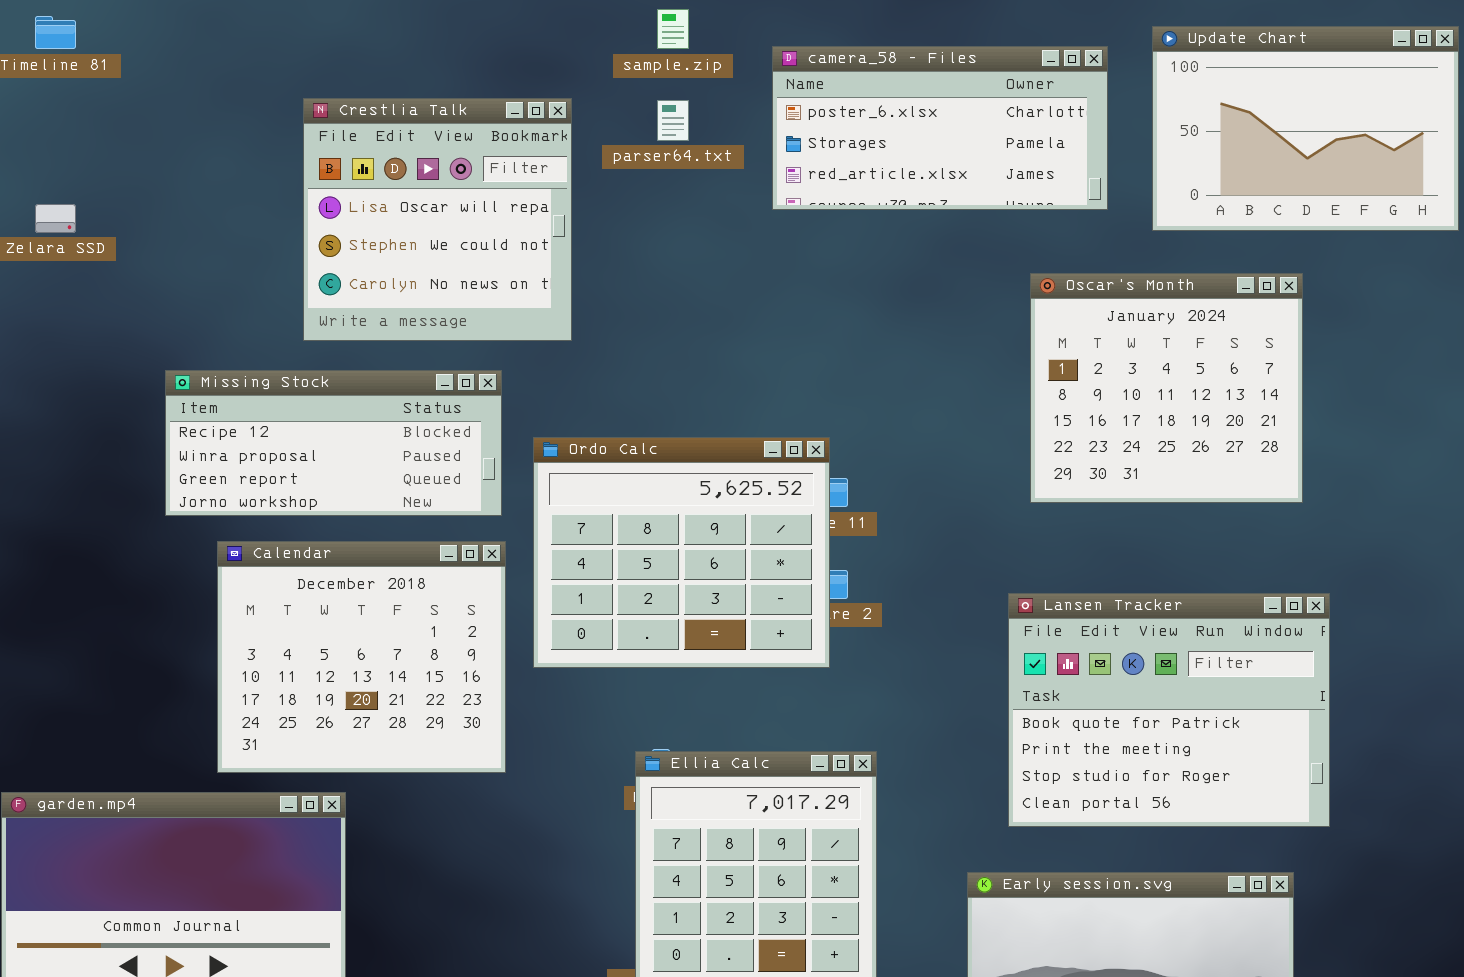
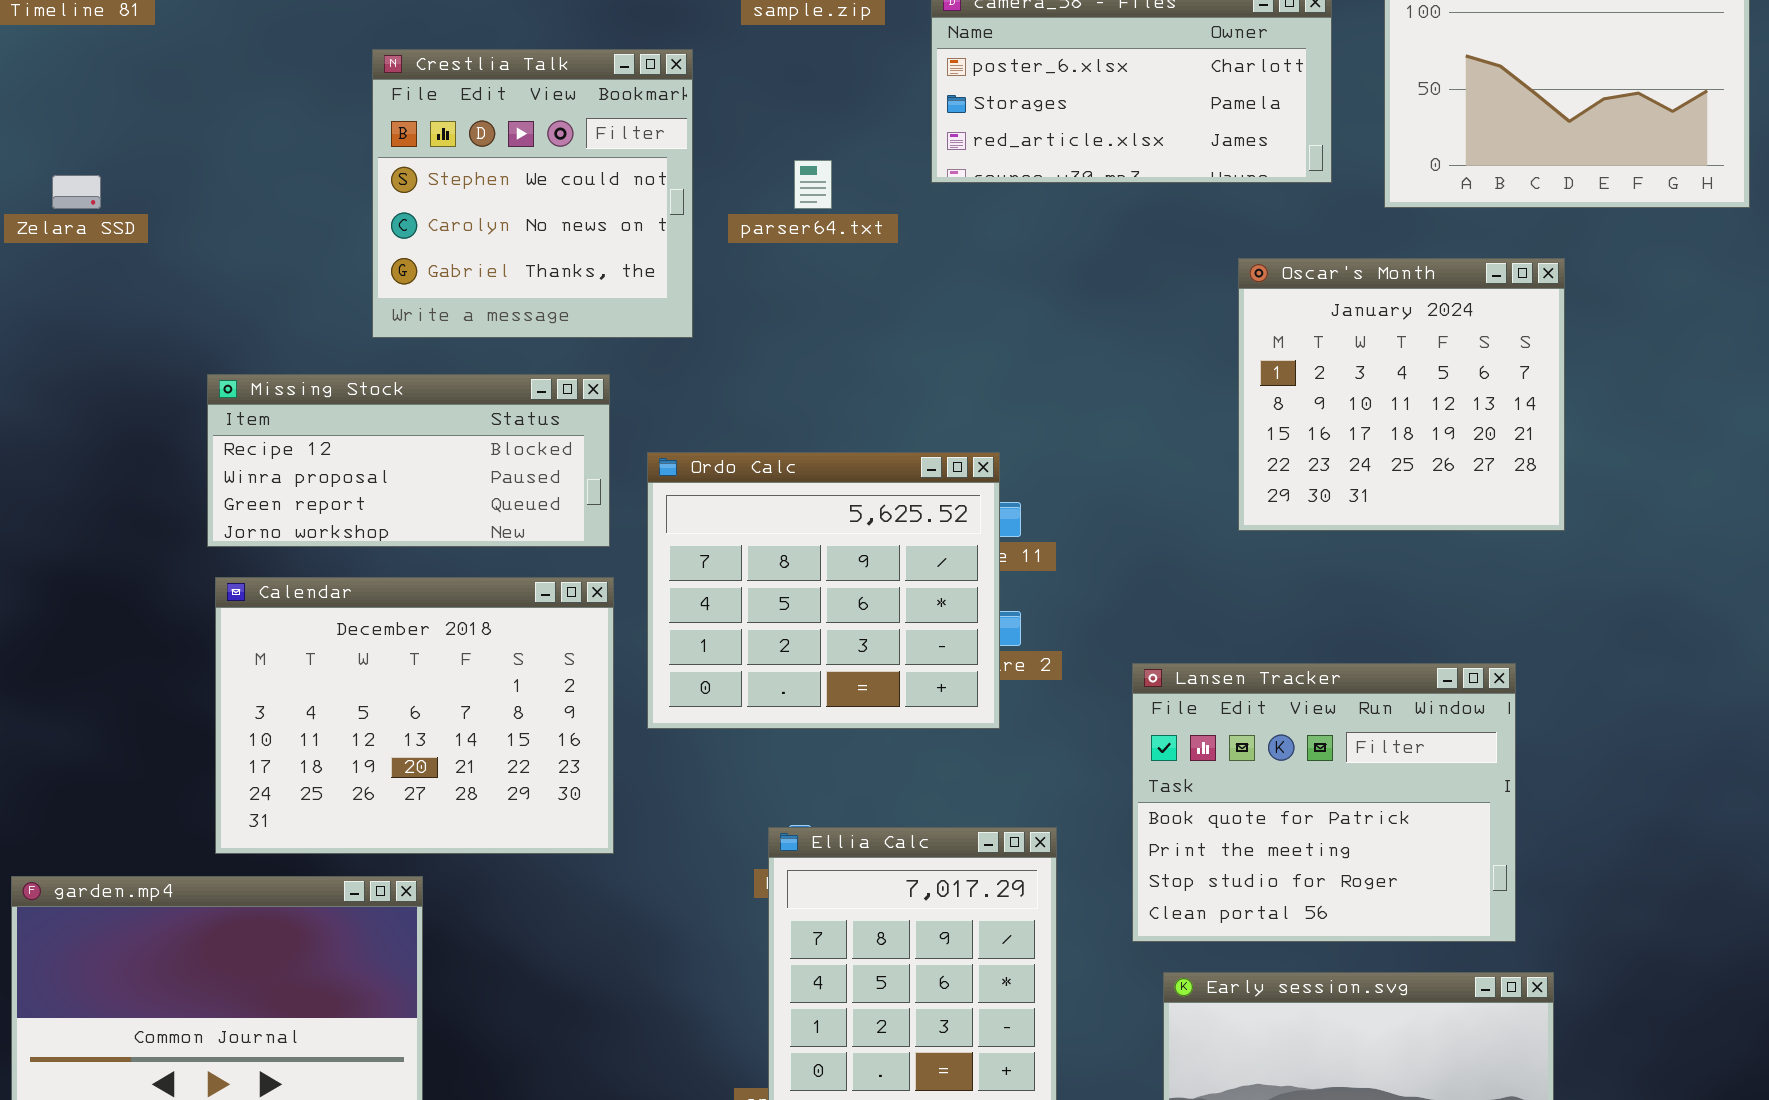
Crestlia Talk: [303,98,572,341] -> [372,49,693,338], scrolled down 1 row
parser64.txt: [657,100,689,141] -> [794,160,832,209], moved
Calendar: [217,541,506,773] -> [215,577,614,854], resized
Lansen Tracker: [1008,593,1330,827] -> [1132,663,1516,942], moved

